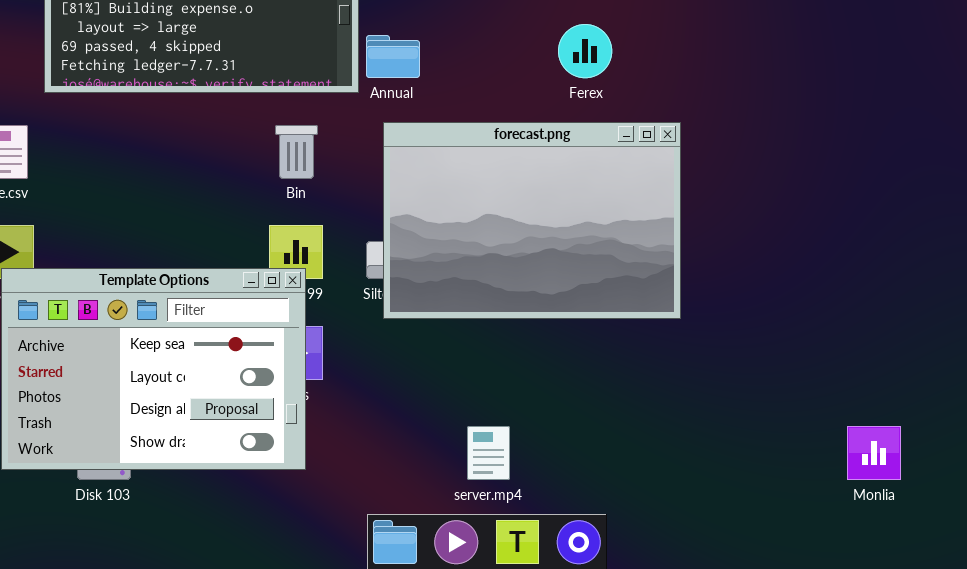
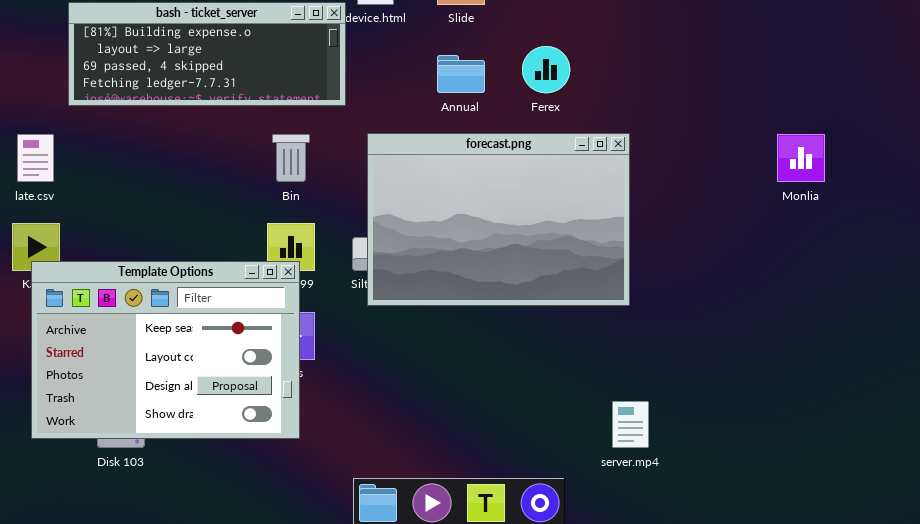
Annual: [366,35,420,78] -> [437,55,485,93], moved
server.mp4: [467,426,510,480] -> [612,401,649,448], moved
Monlia: [847,426,901,480] -> [777,134,825,182], moved

